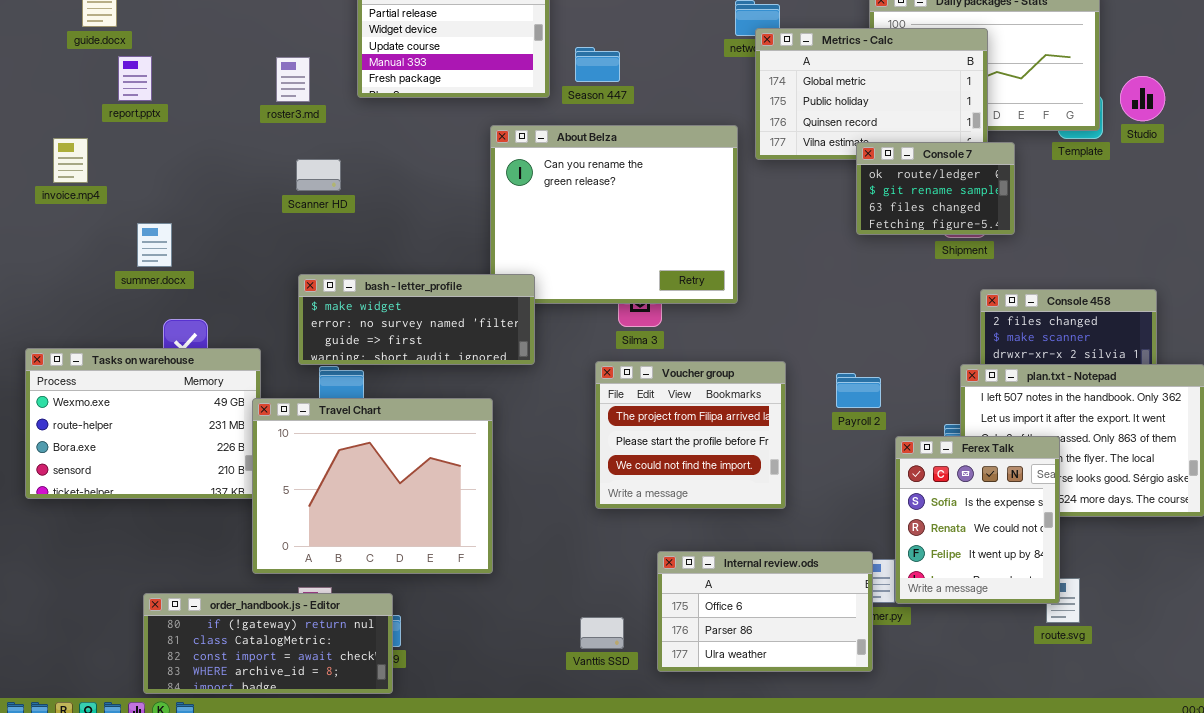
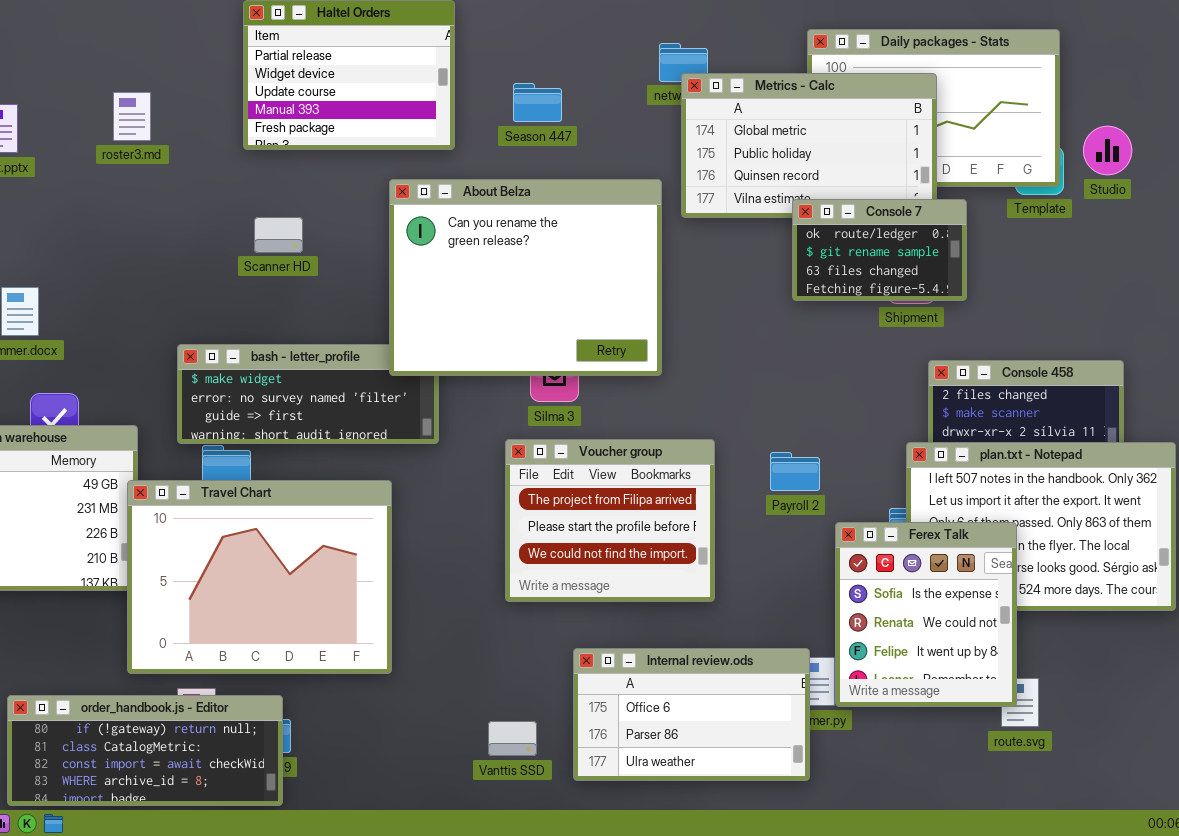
Season 447: [575,47,620,82] -> [513,83,562,122], moved
roster3.md: [276,57,310,102] -> [113,92,151,141], moved
About Belza: [490,125,738,304] -> [389,179,662,376], raised
Scanner HD: [296,159,341,191] -> [254,217,303,253], moved

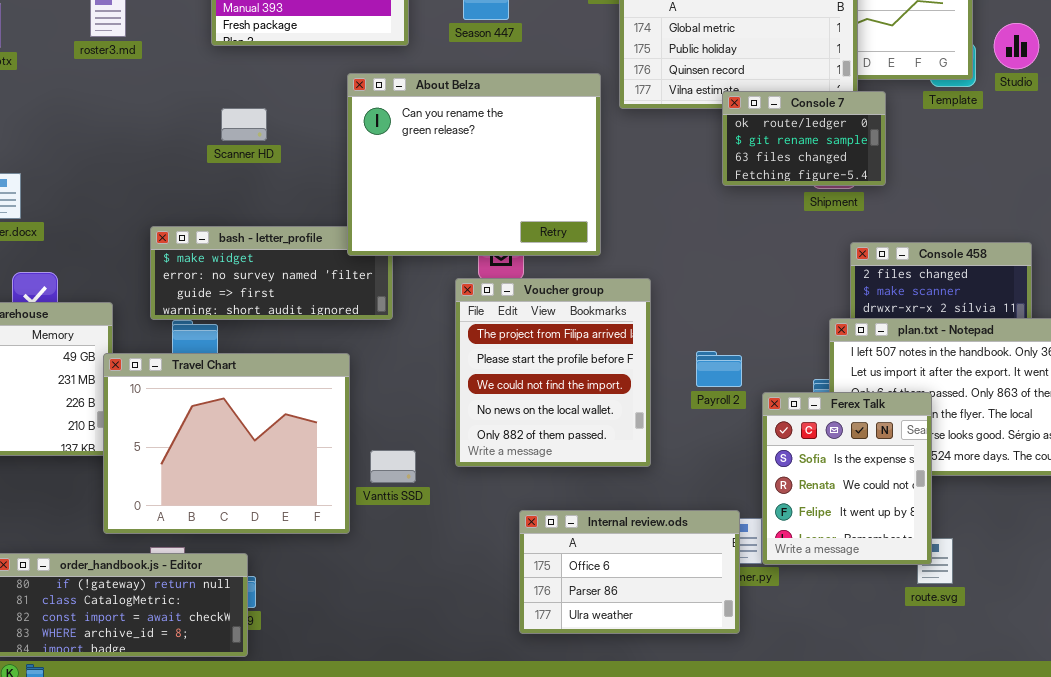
Voucher group: [505,439,715,602] -> [455,278,651,467], resized
Payroll 2: [770,452,820,491] -> [696,351,742,387], moved
Vanttis SSD: [488,721,537,756] -> [370,450,416,483], moved

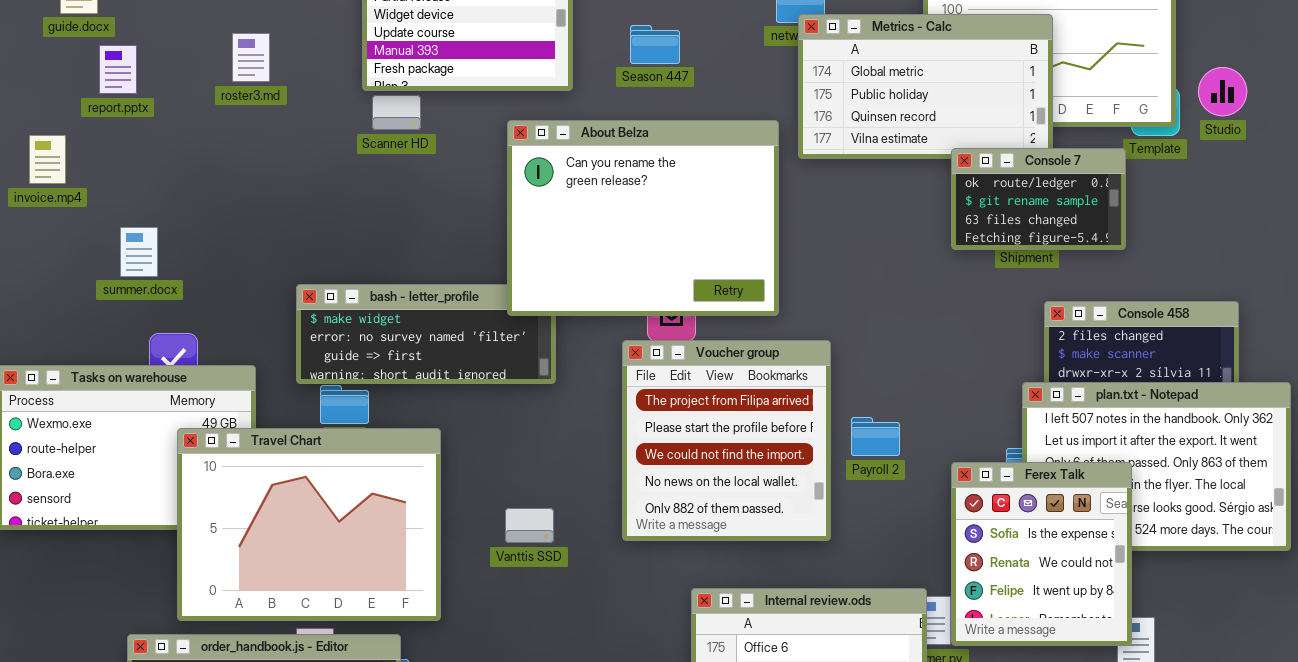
Console 7: [722,91,886,186] -> [951,148,1126,250], moved
Scanner HD: [221,108,267,141] -> [372,95,421,130], moved
Payroll 2: [696,351,742,387] -> [851,417,900,456], moved
Travel Chart: [103,353,350,534] -> [177,428,441,621], moved
Vanttis SSD: [370,450,416,483] -> [505,508,554,543], moved

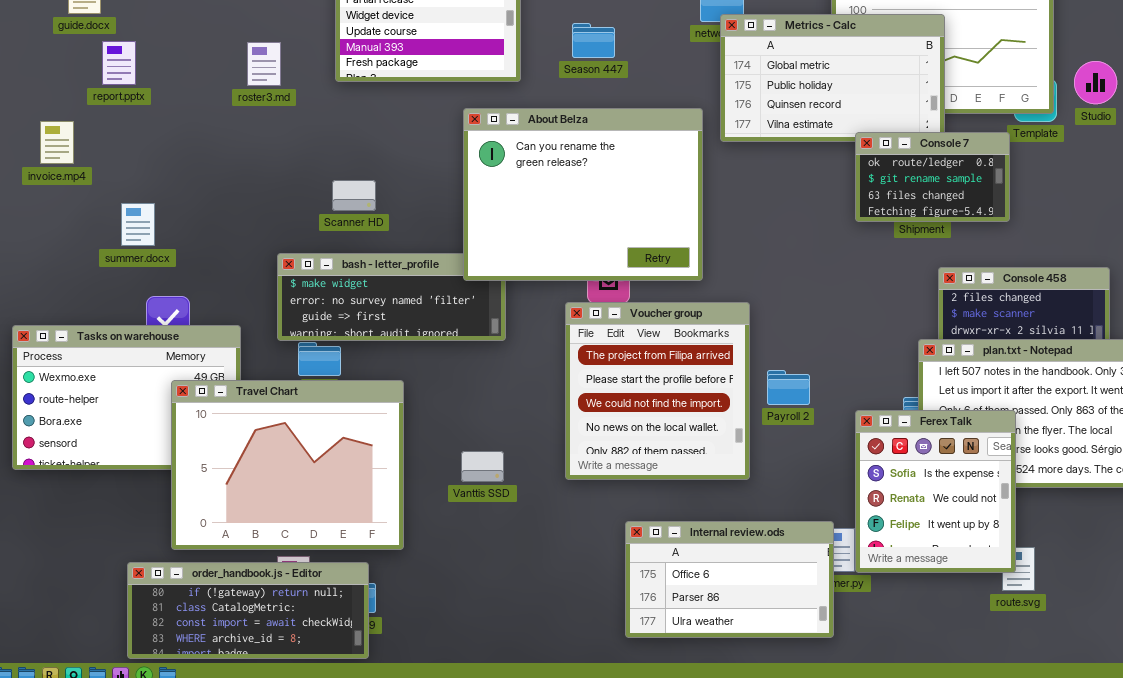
roster3.md: [232,33,270,82] -> [247,42,281,86], moved
Scanner HD: [372,95,421,130] -> [332,180,376,211], moved

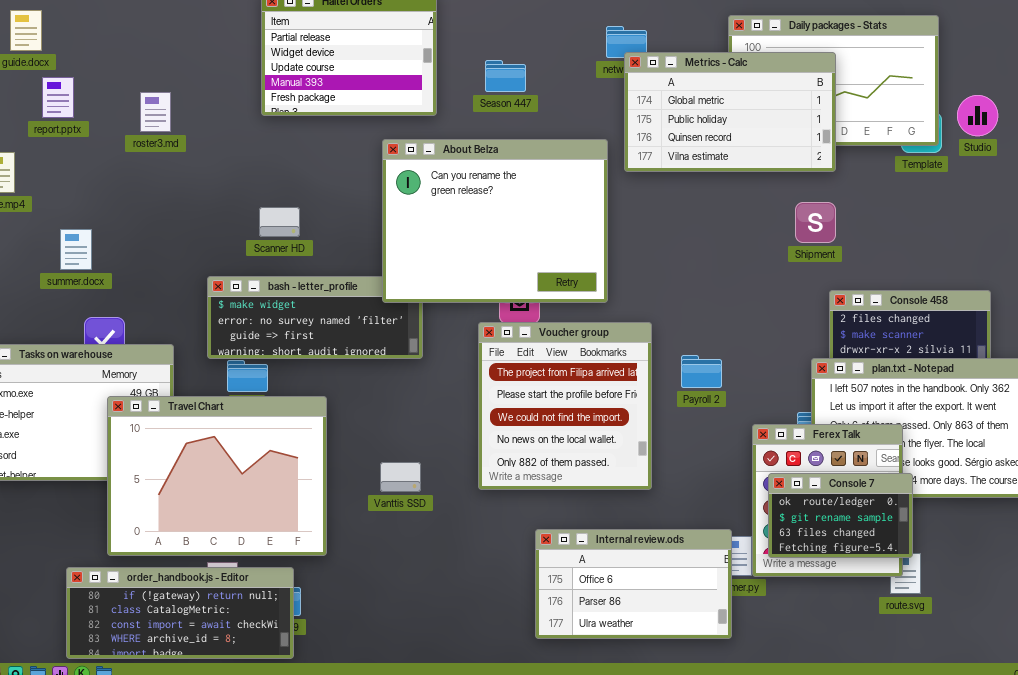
roster3.md: [247,42,281,86] -> [140,92,171,132], moved
Console 7: [855,132,1010,222] -> [768,473,913,558], moved
Payroll 2: [767,370,810,405] -> [681,355,722,388], moved

